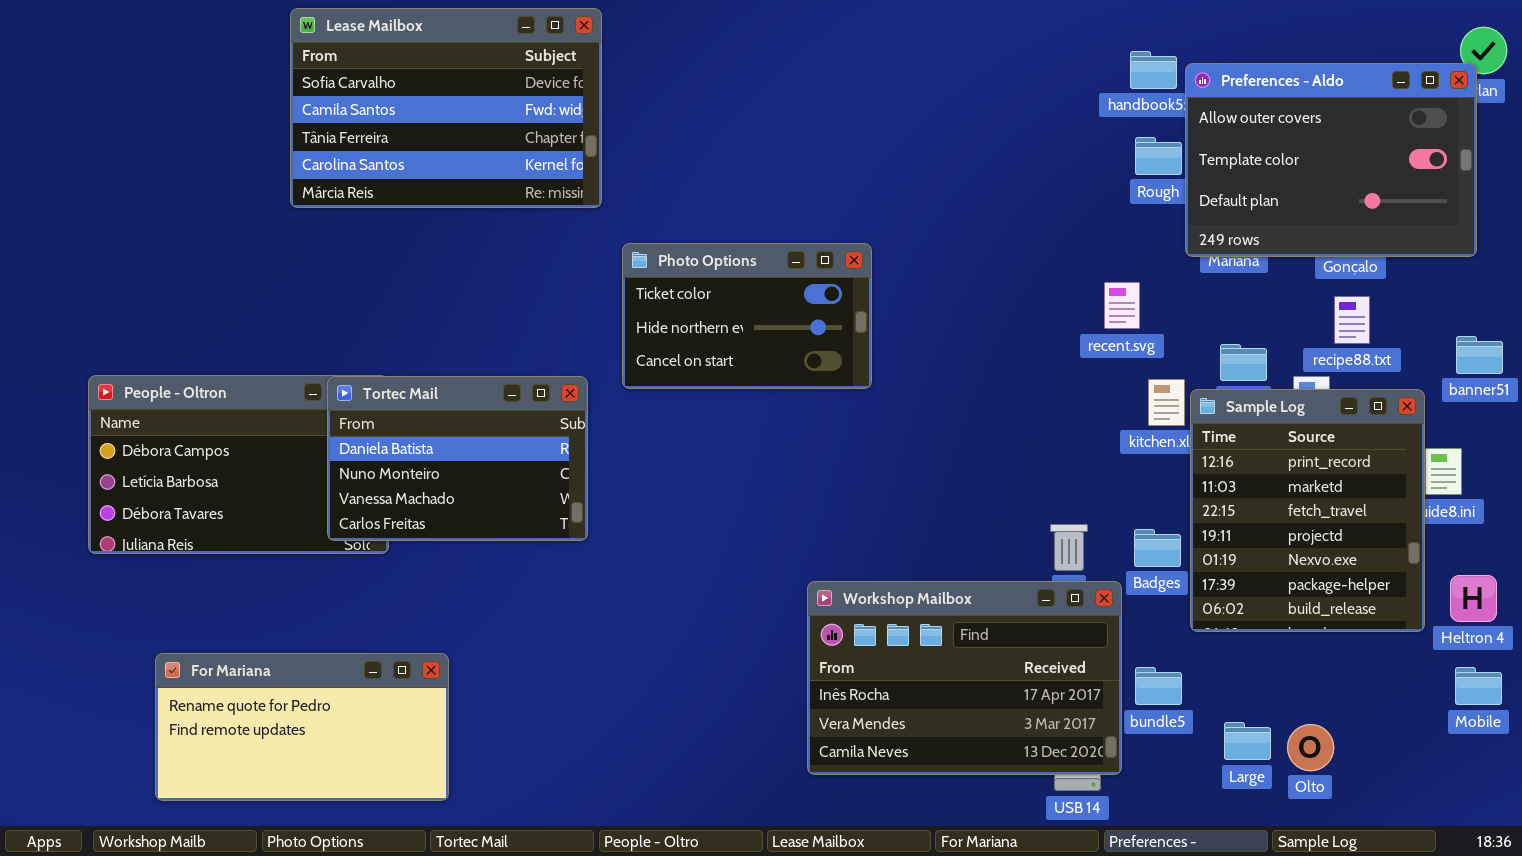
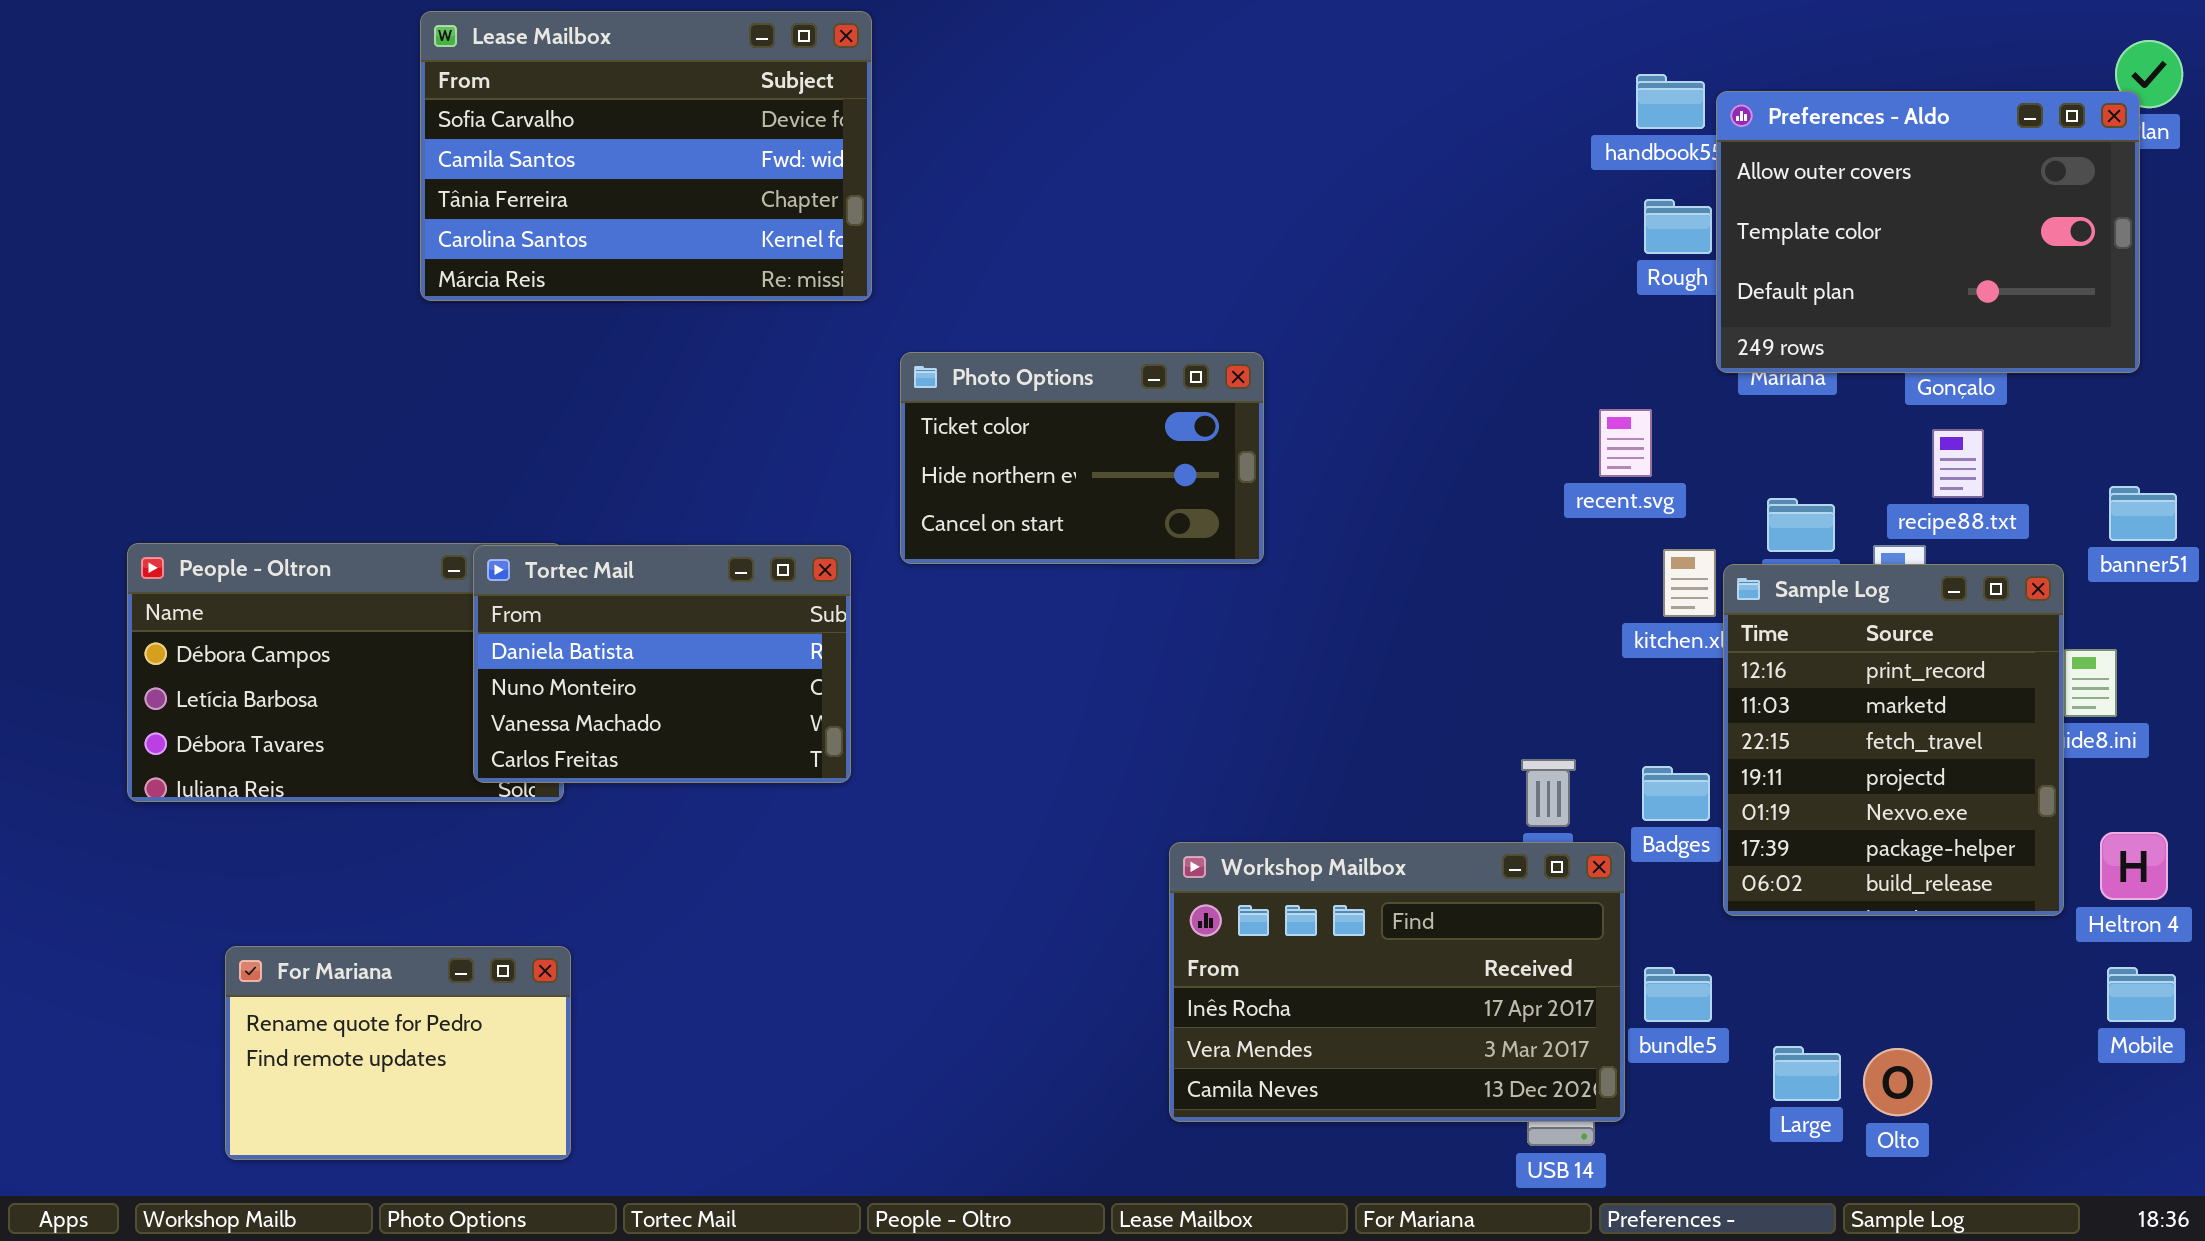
For Mariana: [155,653,449,801] -> [225,946,571,1160], resized

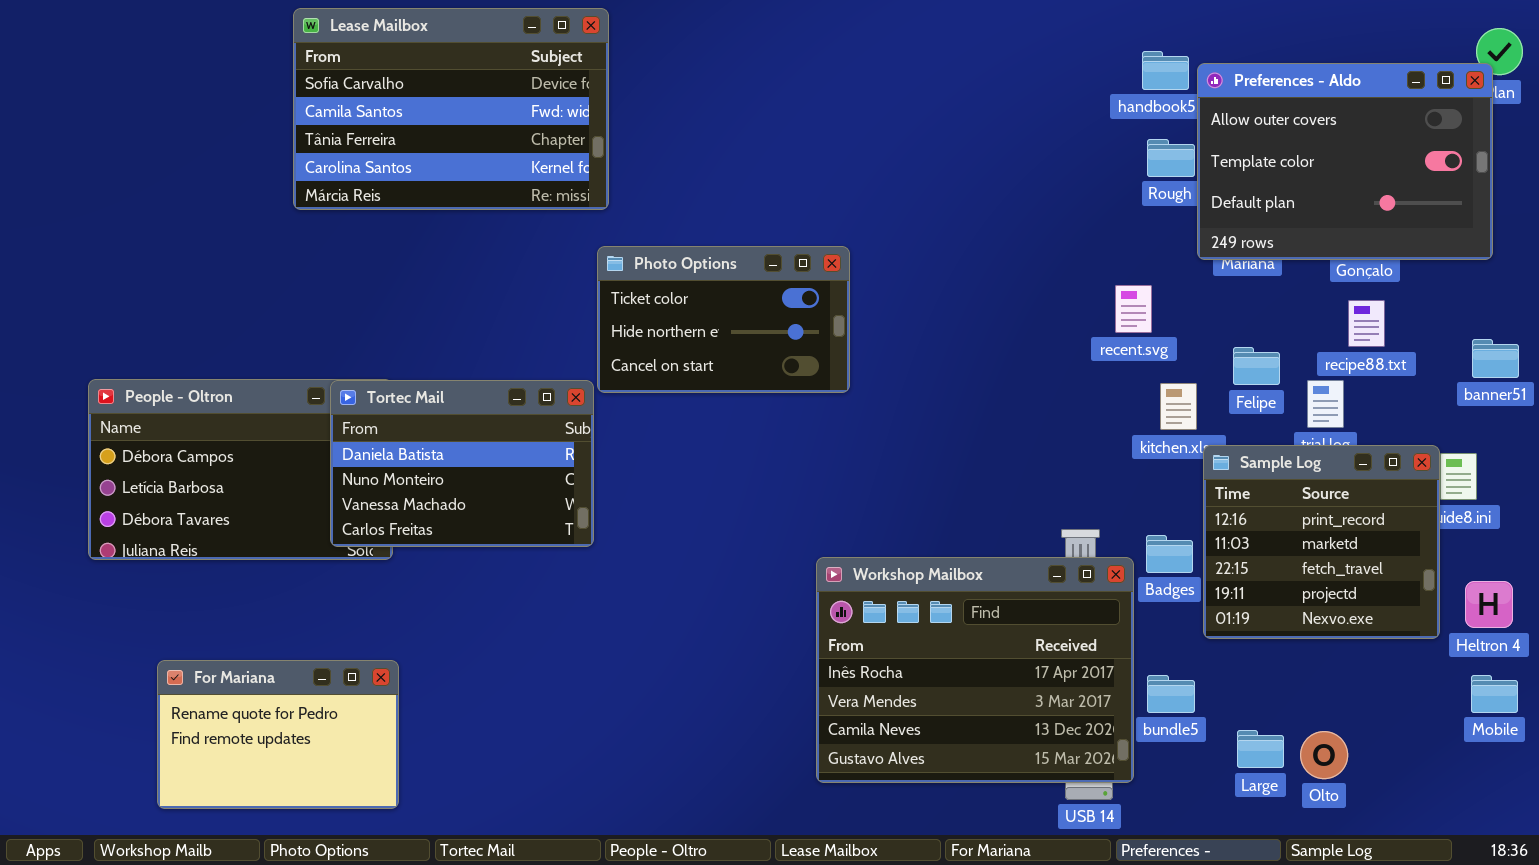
Photo Options: [900,352,1264,564] -> [597,246,850,393], moved
Sample Log: [1723,564,2064,916] -> [1203,445,1440,639], resized
Workshop Mailbox: [1169,842,1625,1122] -> [816,557,1134,783], resized

